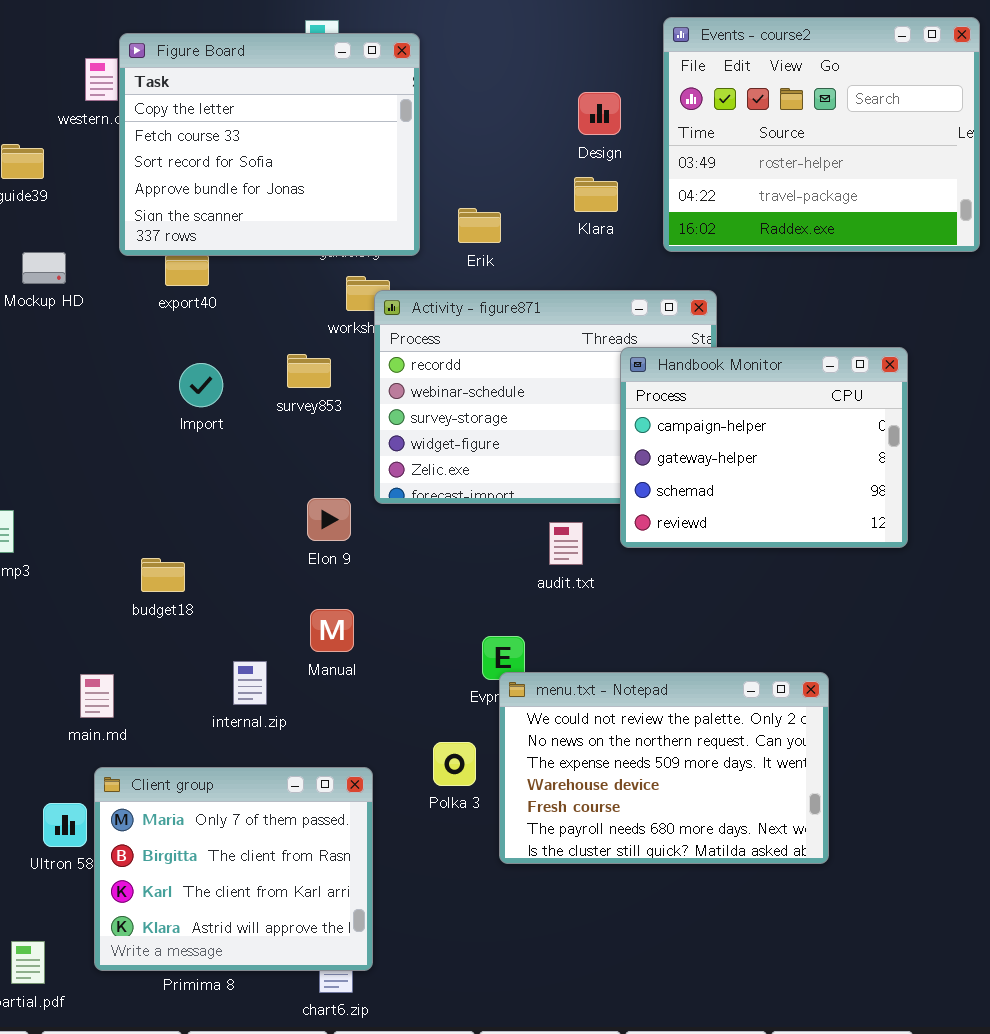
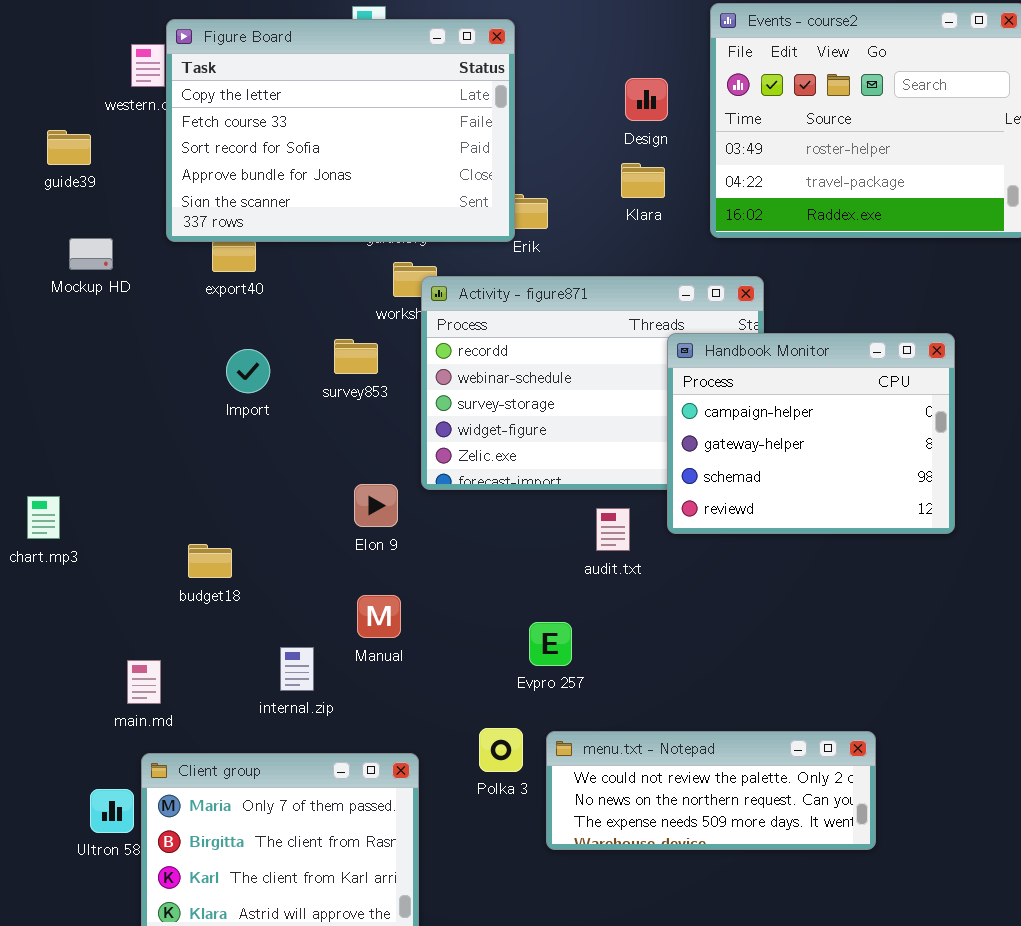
Figure Board: [119,33,420,256] -> [166,19,515,242], resized
menu.txt - Notepad: [499,672,829,864] -> [546,731,876,850], resized

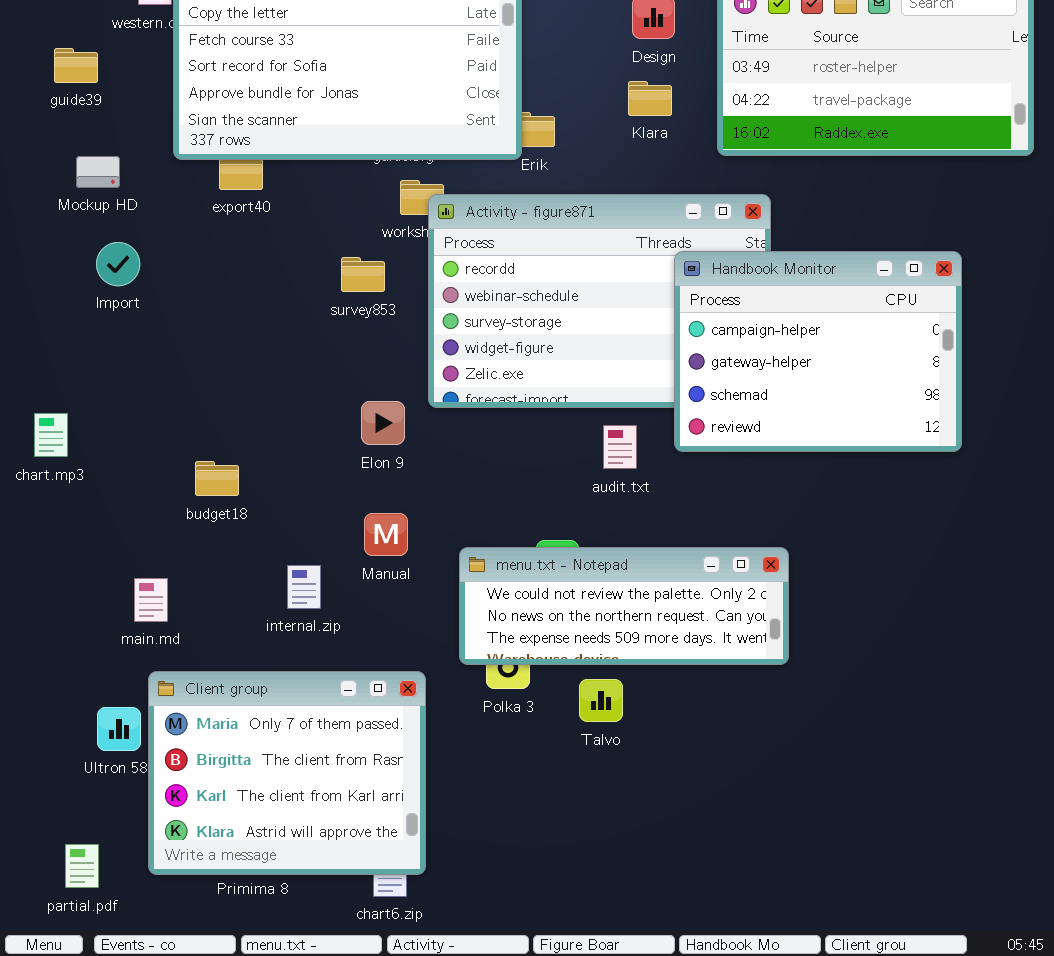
Import: [226,349,270,393] -> [96,242,140,286], moved
menu.txt - Notepad: [546,731,876,850] -> [459,547,789,665], moved

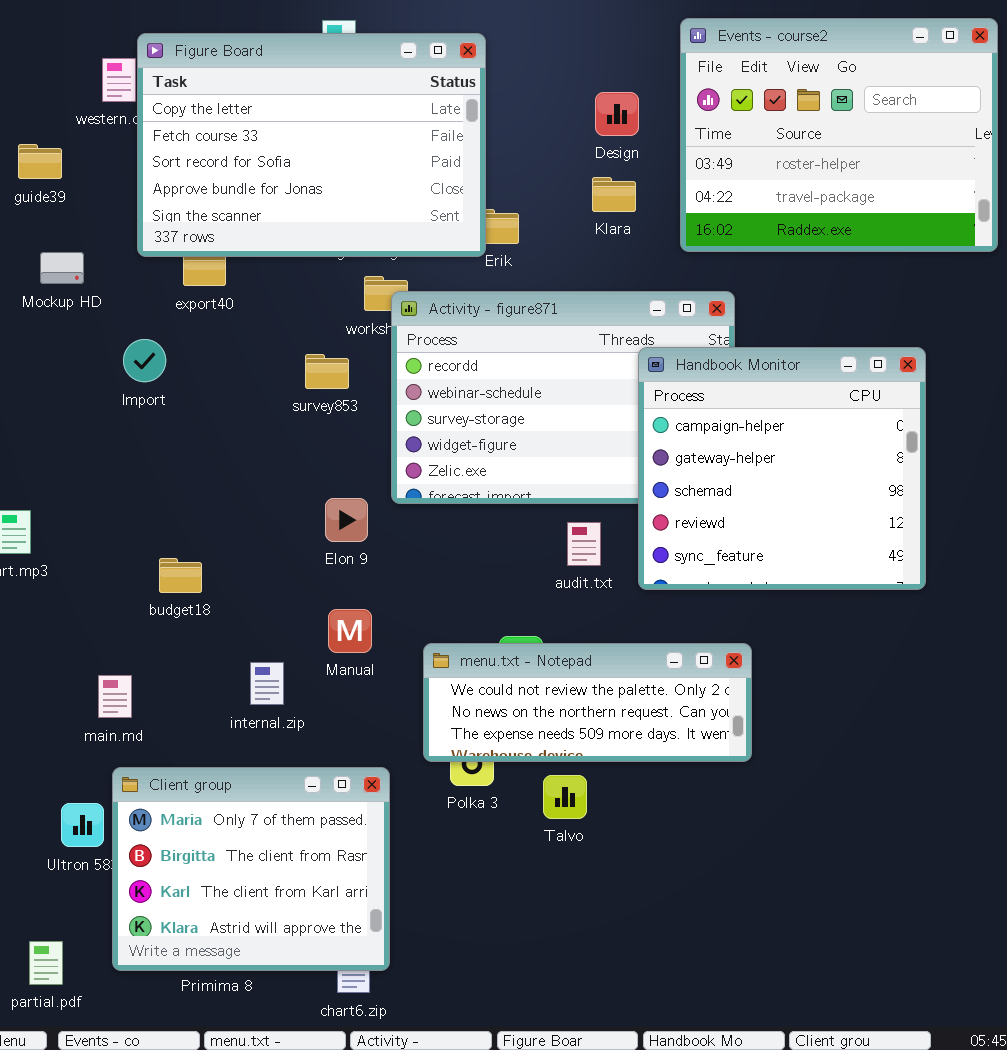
Import: [96,242,140,286] -> [123,339,166,382], moved
Handbook Monitor: [674,251,962,452] -> [638,347,926,590], resized

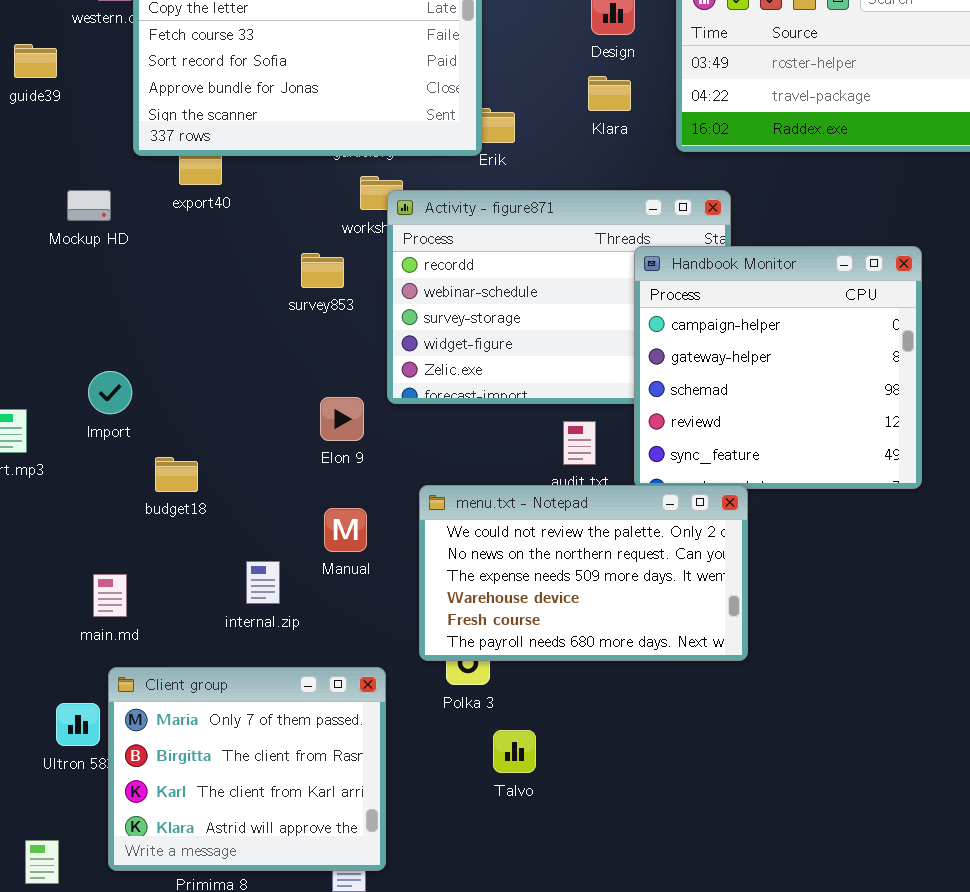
Mockup HD: [40,252,84,284] -> [67,190,111,221], moved
Import: [123,339,166,382] -> [88,371,132,414], moved
menu.txt - Notepad: [423,643,752,762] -> [419,485,748,661], resized
Talvo: [543,775,587,819] -> [493,730,536,773], moved

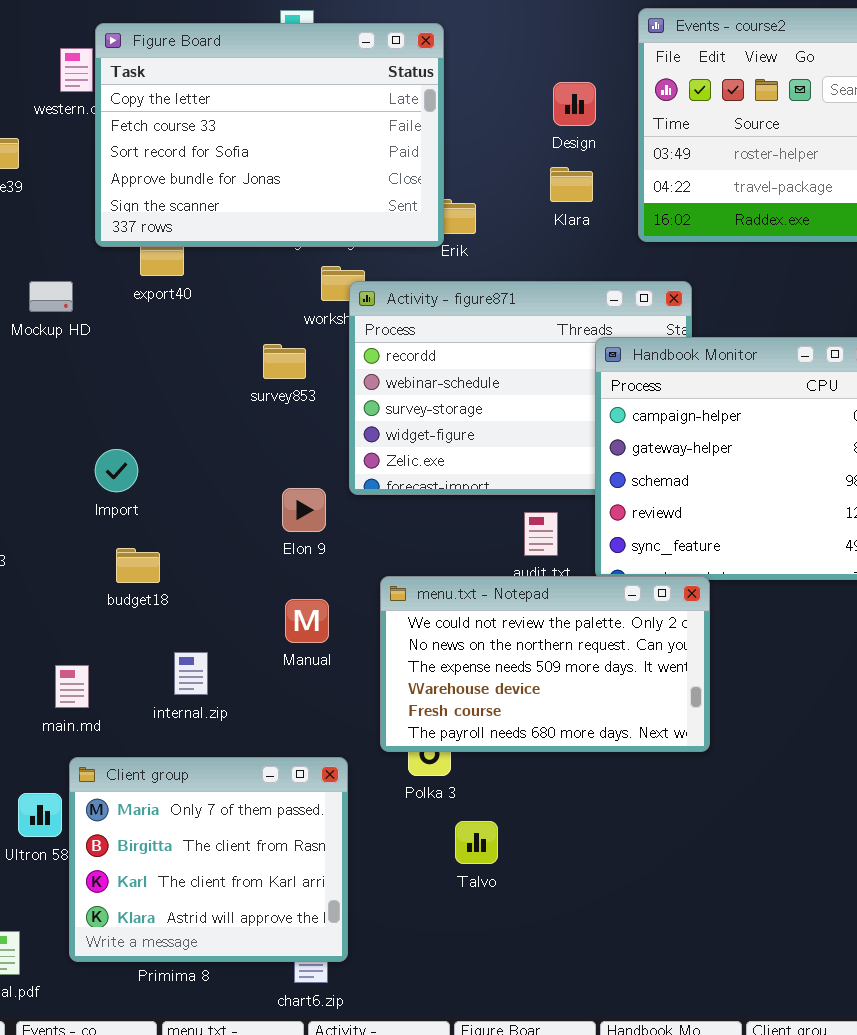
Import: [88,371,132,414] -> [95,449,138,492], moved
internal.zip: [246,561,280,604] -> [174,652,208,695], moved

